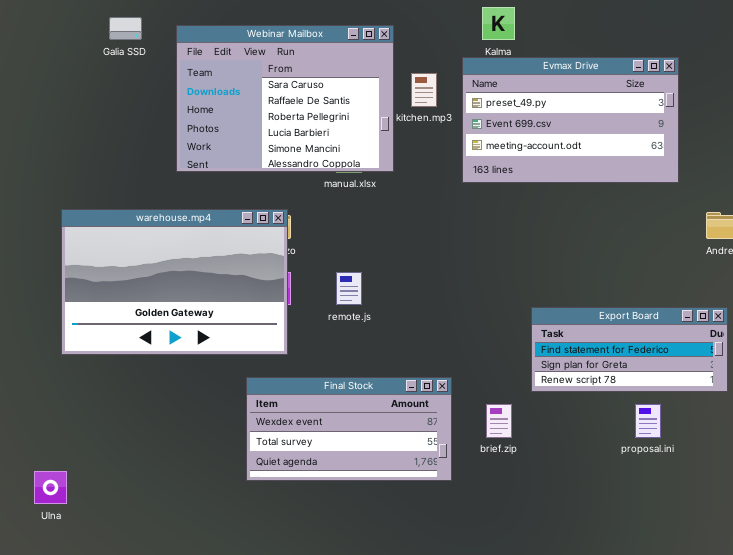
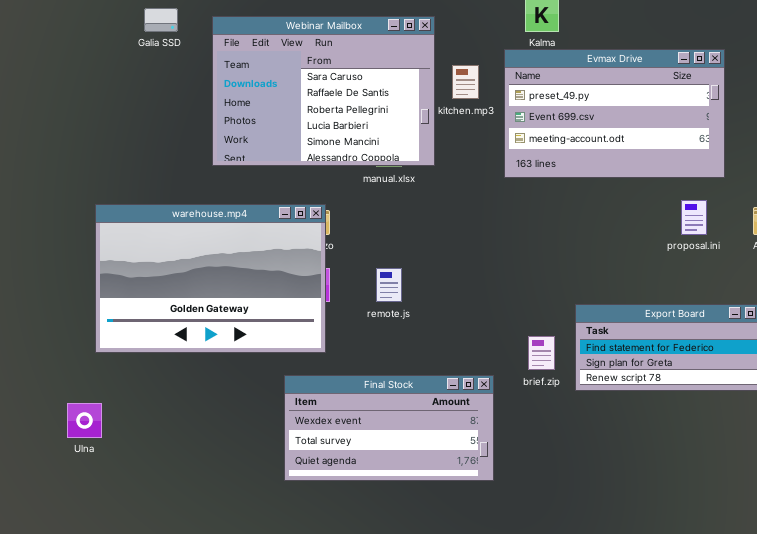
brief.zip: [486,404,512,438] -> [528,336,555,370], moved
proposal.ini: [635,404,661,438] -> [681,200,707,235], moved
Ulna: [34,471,67,504] -> [67,403,102,438], moved

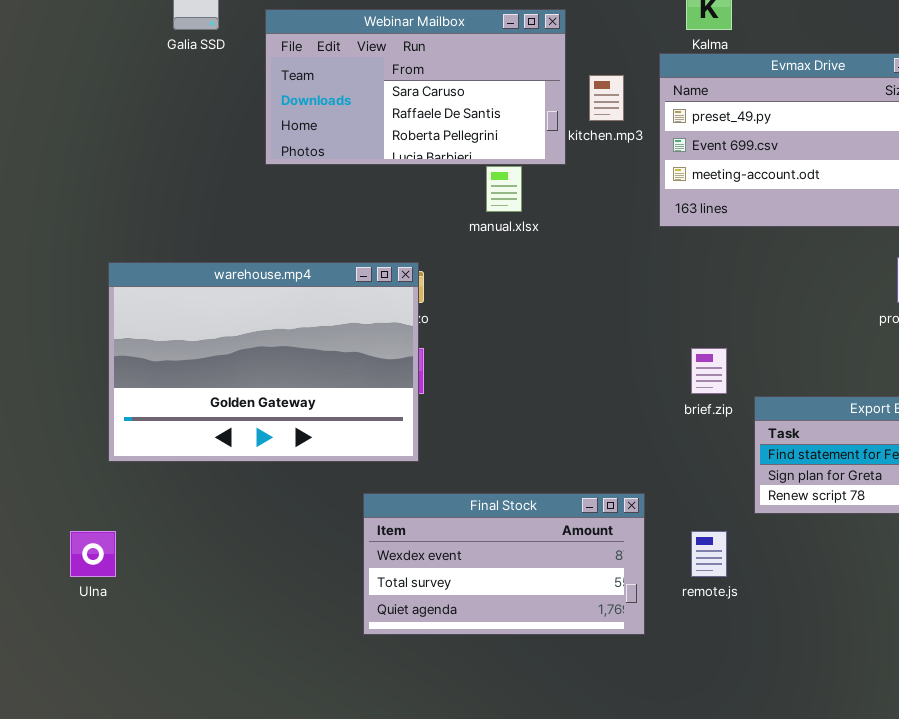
Webinar Mailbox: [212,16,435,166] -> [265,9,566,165], resized
remote.js: [376,268,402,302] -> [691,531,727,577], moved
brief.zip: [528,336,555,370] -> [691,348,727,394], moved

